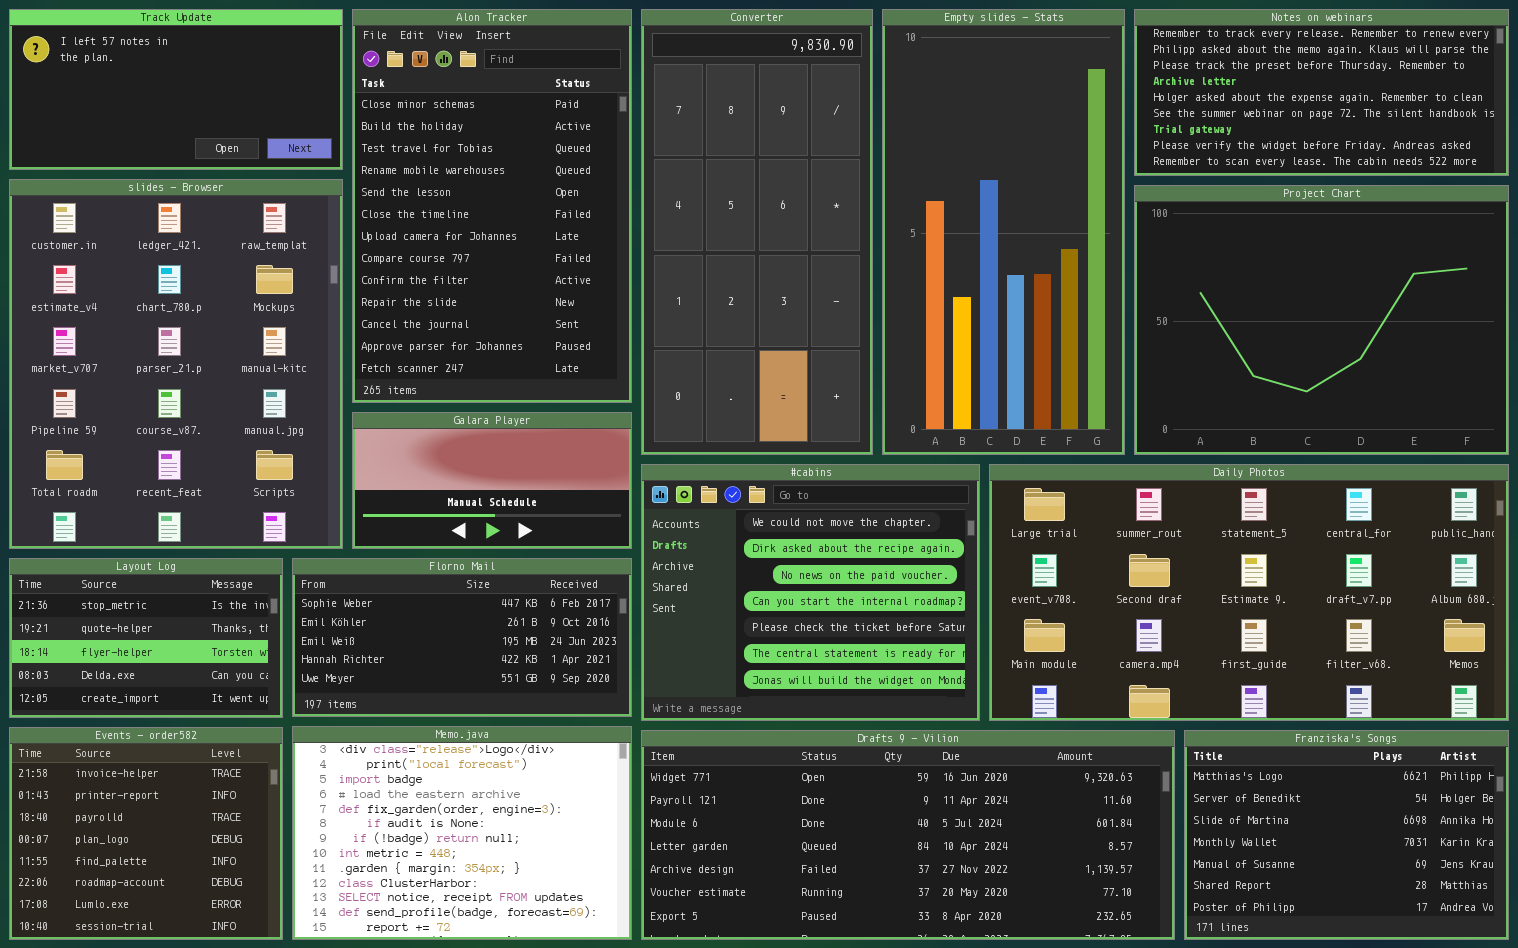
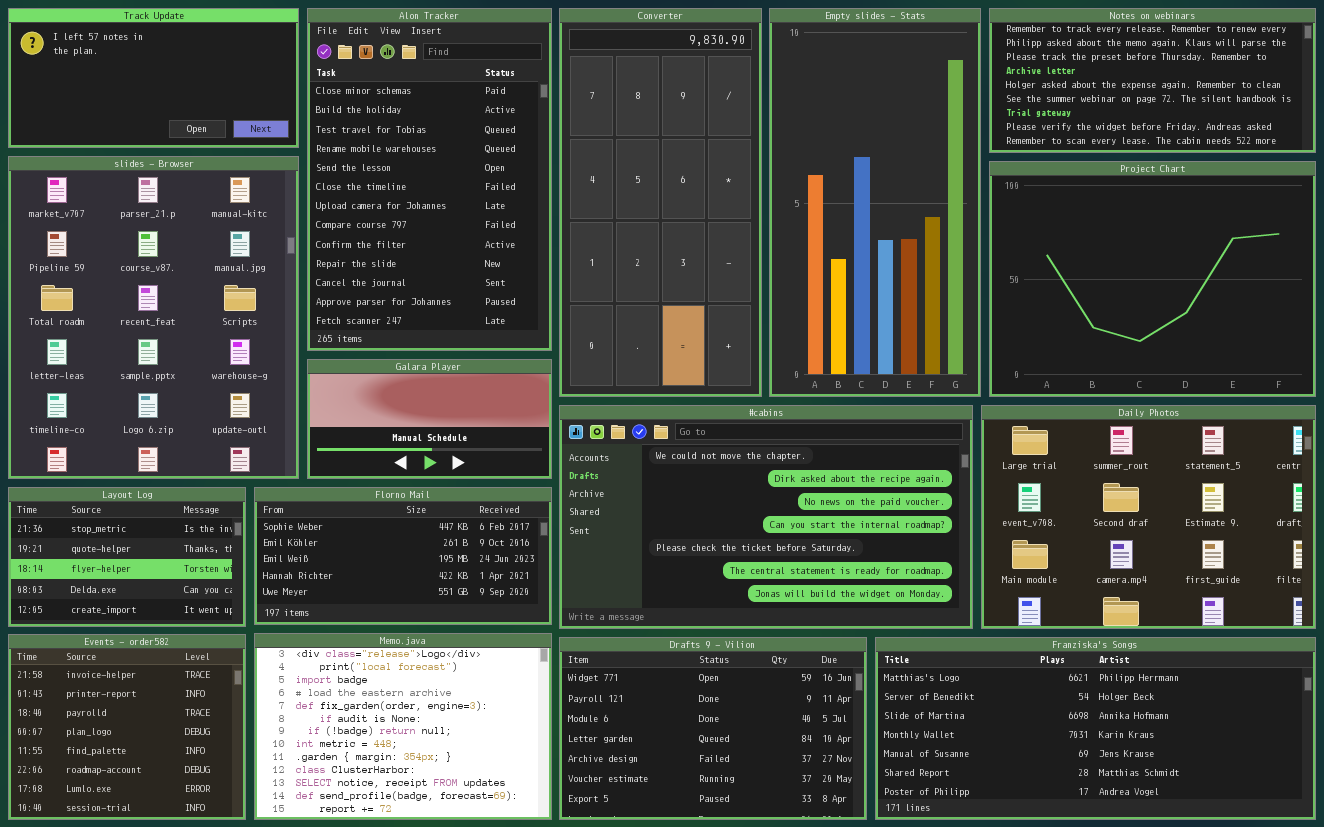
slides - Browser: [9,179,343,549] -> [8,156,299,479], scrolled down 2 rows
#cabins: [641,464,980,721] -> [559,405,973,629], resized
Daily Photos: [989,464,1509,721] -> [981,405,1316,629], resized
Drafts 9 - Vilion: [641,730,1175,940] -> [559,637,867,820], resized
Franziska's Songs: [1184,730,1509,940] -> [875,637,1316,820], resized

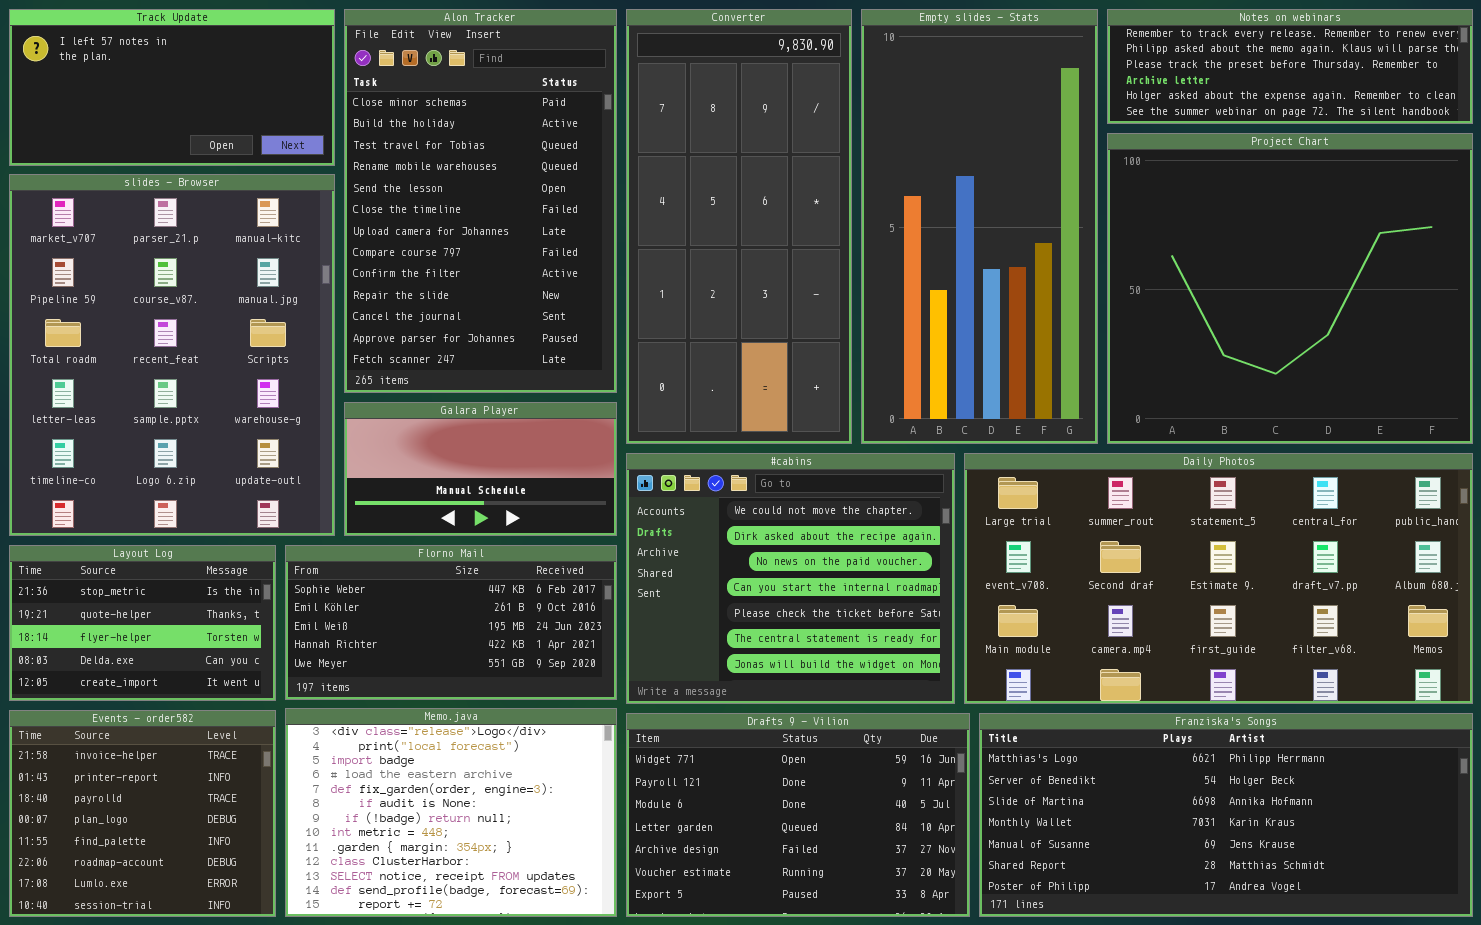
Notes on webinars: [989,8,1316,153] -> [1107,9,1473,124], resized
Project Chart: [989,161,1316,397] -> [1107,133,1473,444], resized
#cabins: [559,405,973,629] -> [626,453,955,704], resized
Daily Photos: [981,405,1316,629] -> [964,453,1473,704], resized

